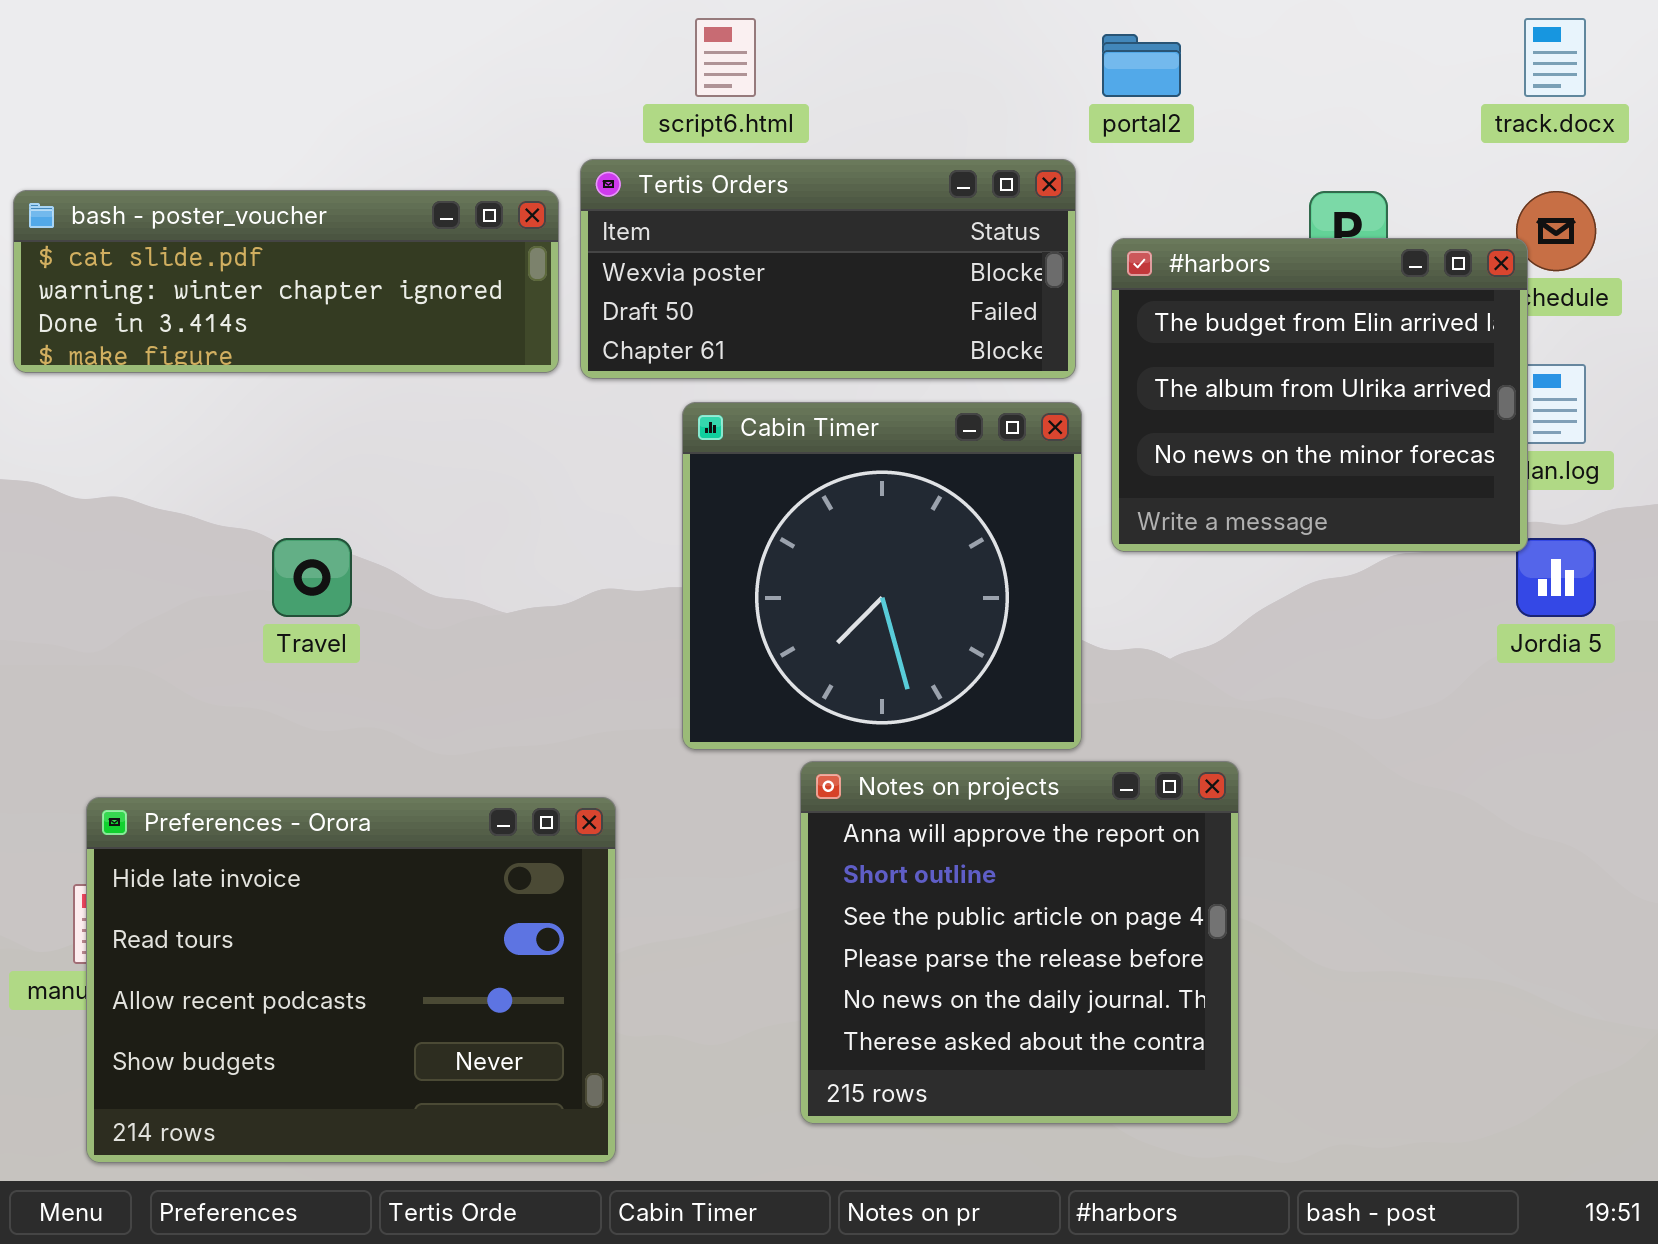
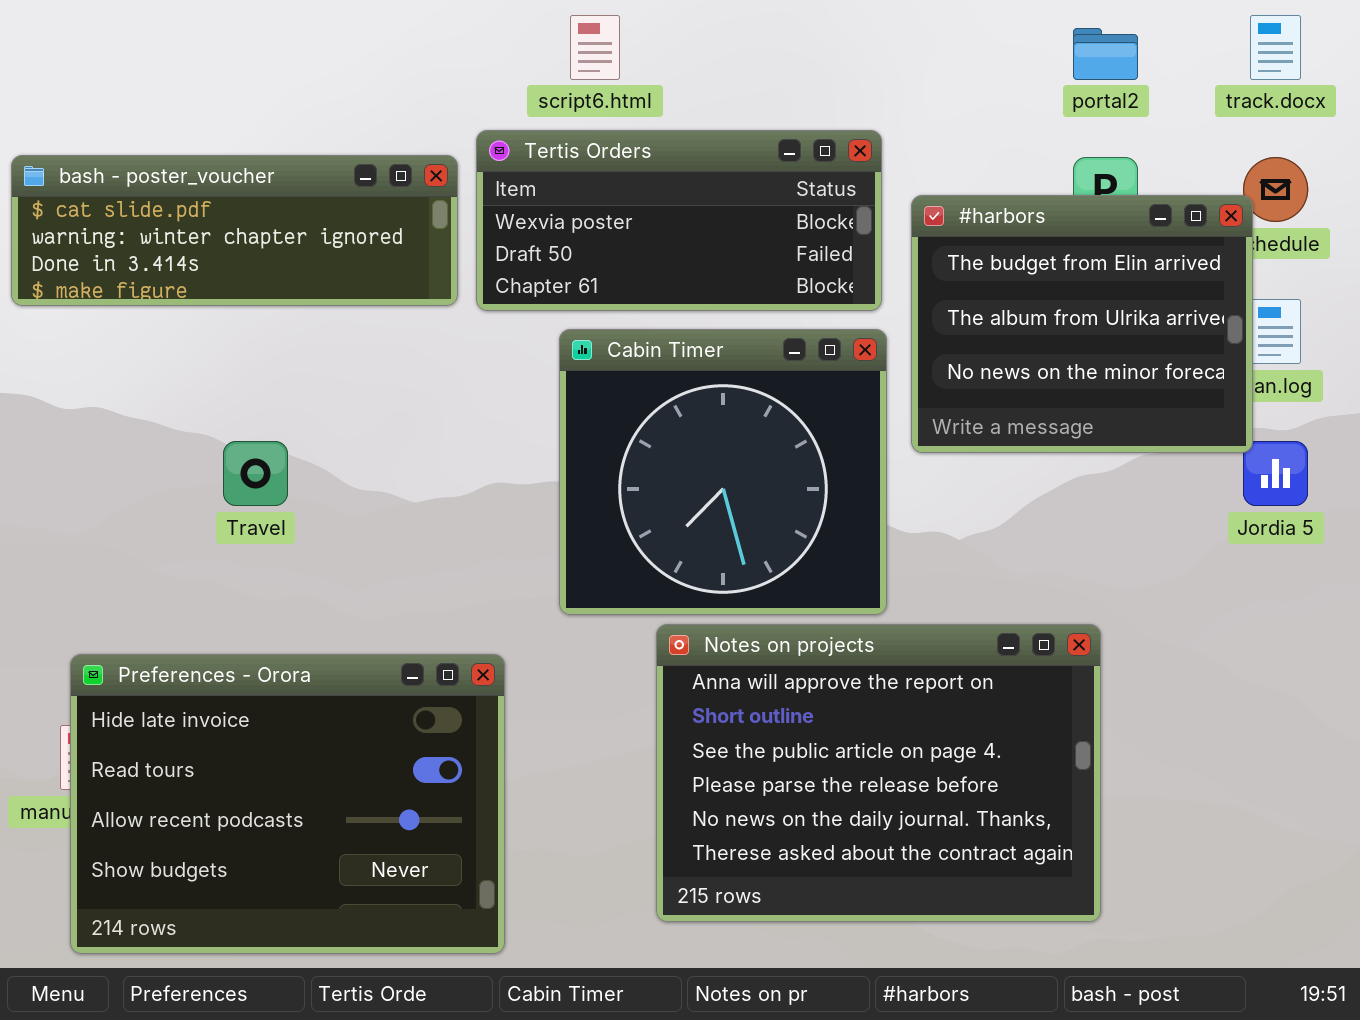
portal2: [1102,34,1181,97] -> [1073,28,1138,80], moved
Notes on projects: [800,761,1239,1124] -> [656,624,1101,922], resized

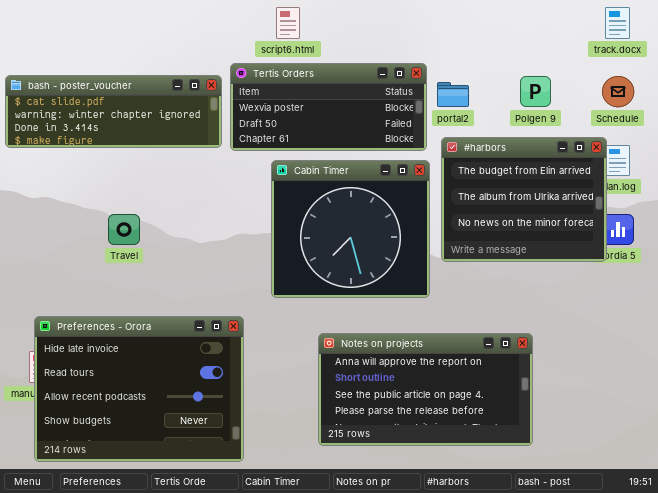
portal2: [1073,28,1138,80] -> [437,82,469,107], moved
#harbors: [911,195,1253,453] -> [441,137,607,262], moved
Notes on projects: [656,624,1101,922] -> [318,333,533,446], resized

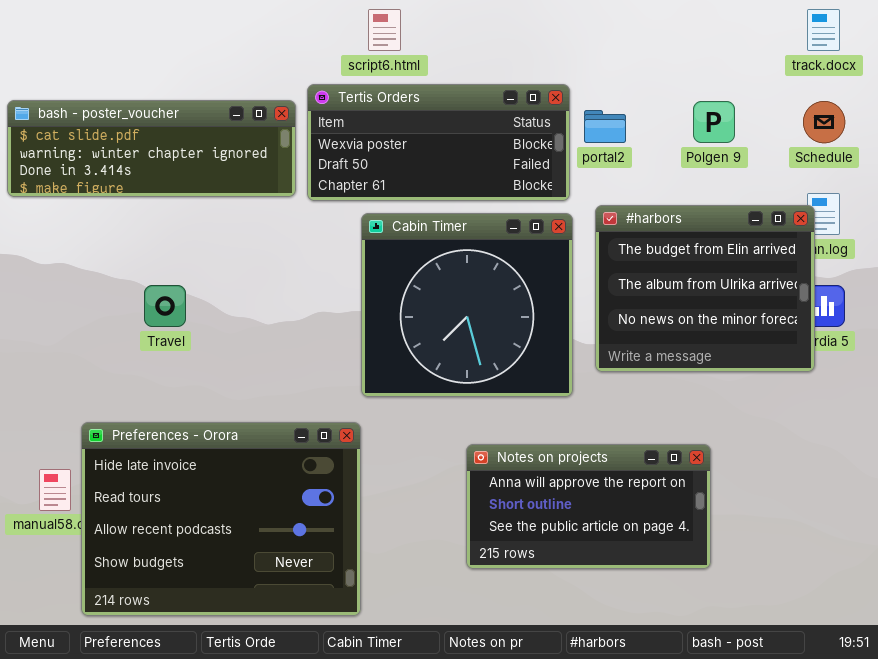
#harbors: [441,137,607,262] -> [595,205,815,372], moved
Preferences - Orora: [34,316,244,462] -> [81,422,361,616], moved
Notes on projects: [318,333,533,446] -> [466,444,711,569], resized

